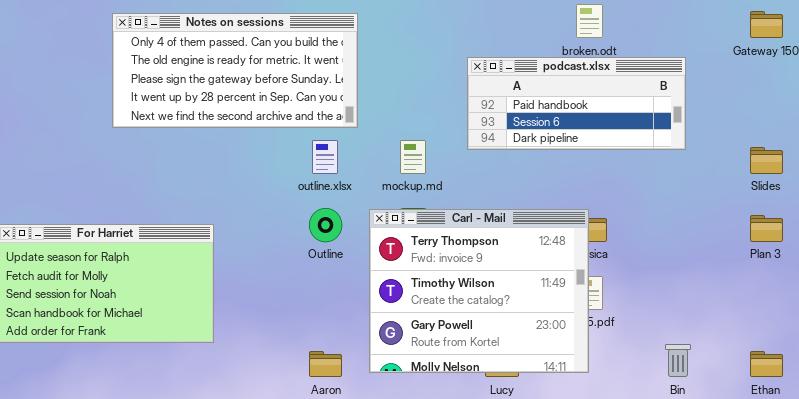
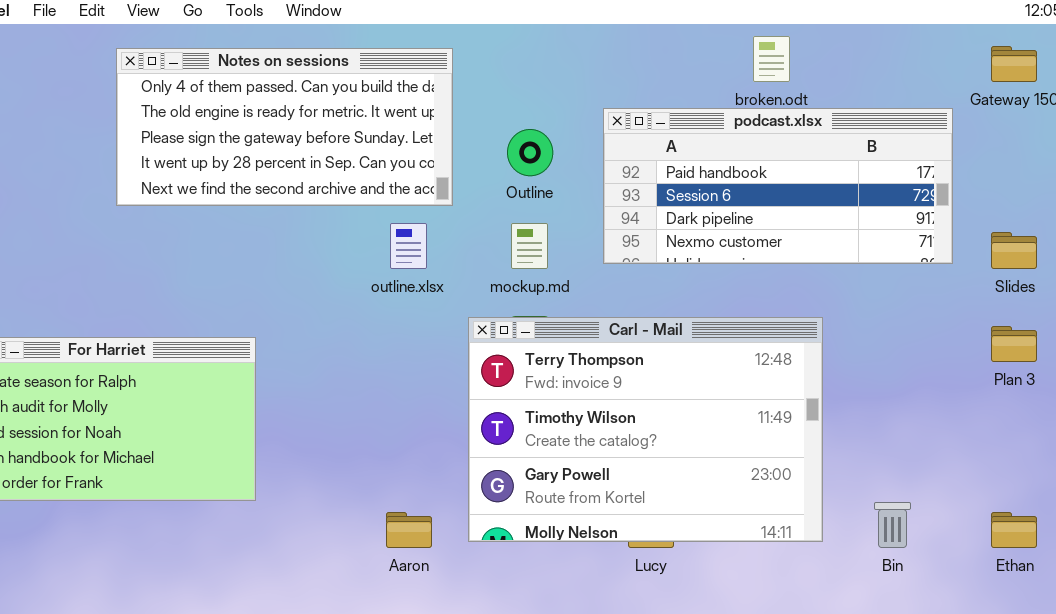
podcast.xlsx: [467,57,686,150] -> [603,108,953,264], resized
Outline: [309,208,342,242] -> [507,129,553,176], moved
Carl - Mail: [369,209,589,373] -> [468,317,823,542], resized

